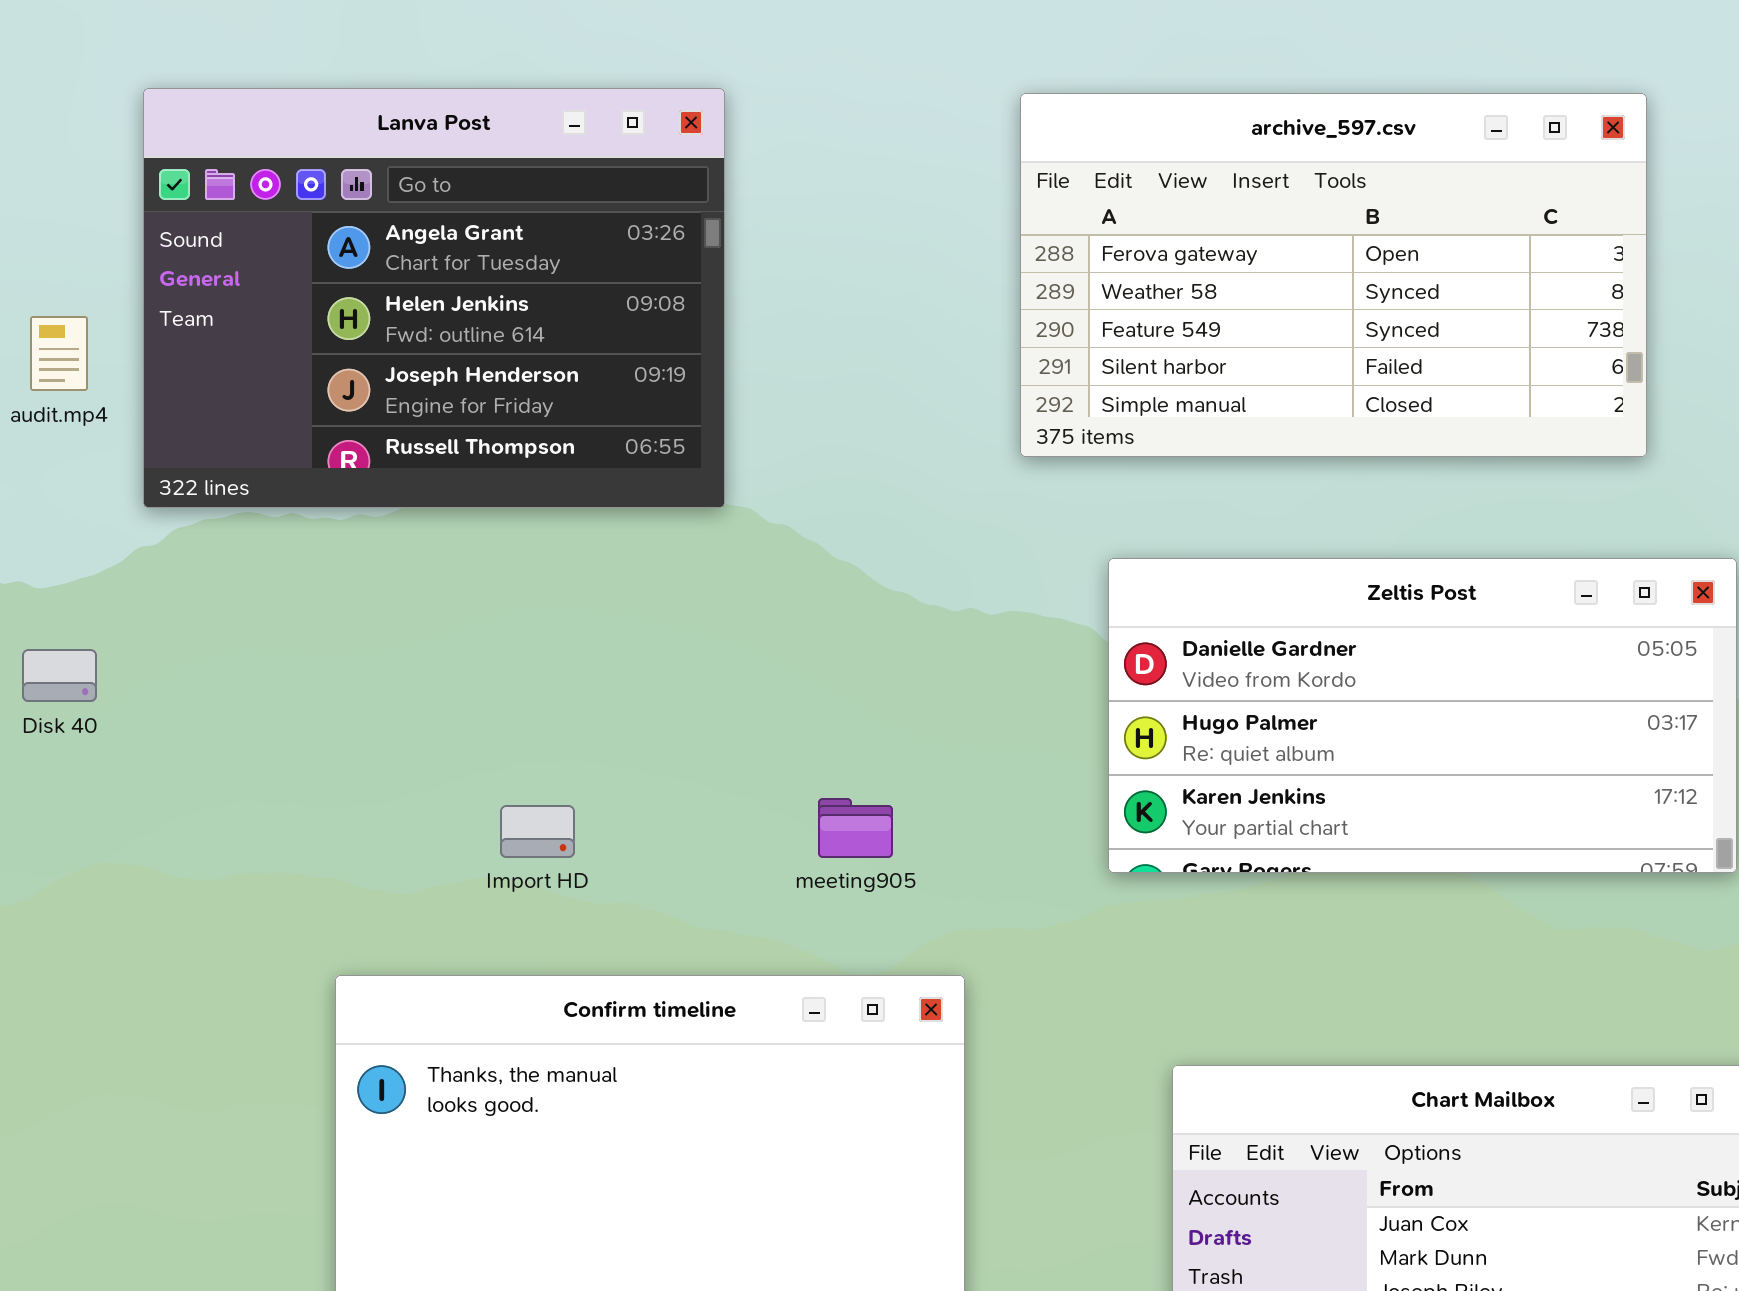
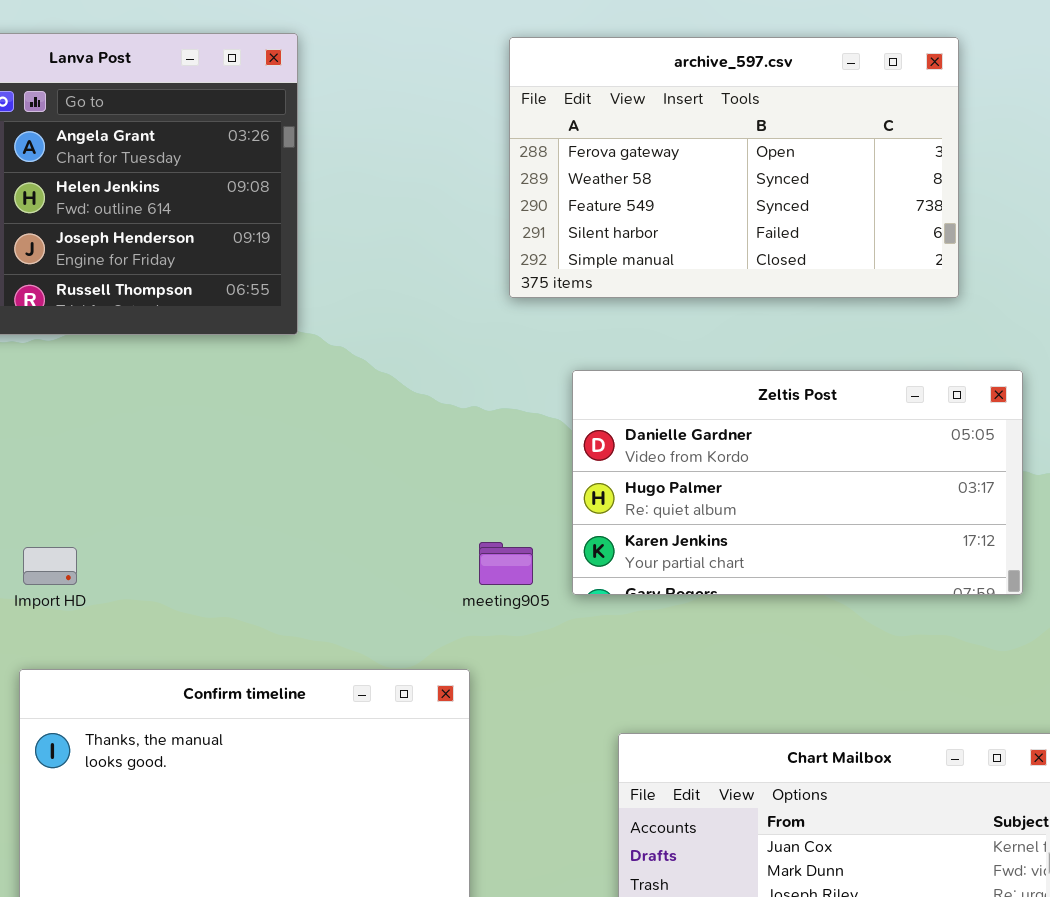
meeting905: [818,798,893,858] -> [479,542,533,585], moved
Import HD: [500,805,575,858] -> [23,547,77,585], moved

